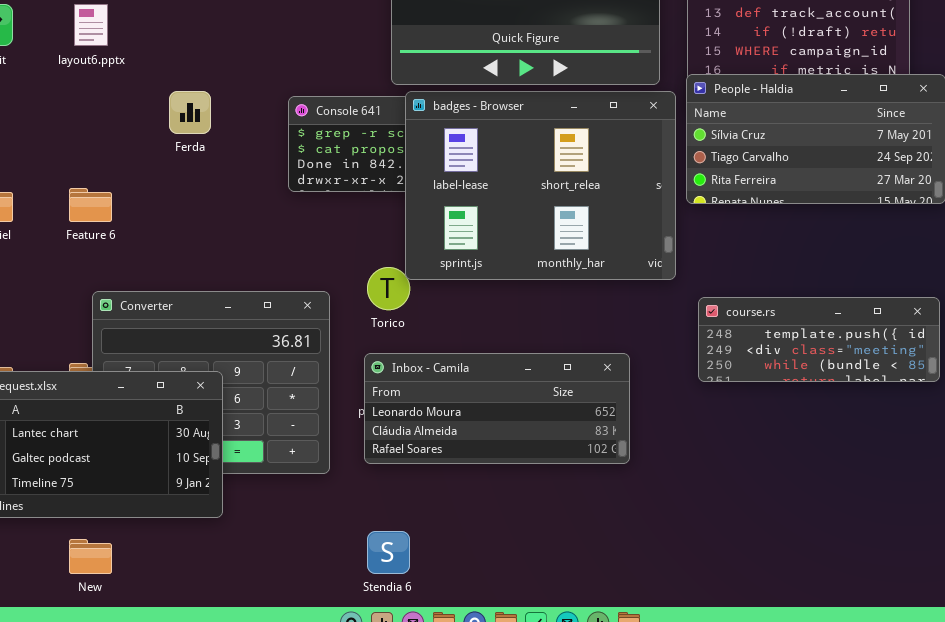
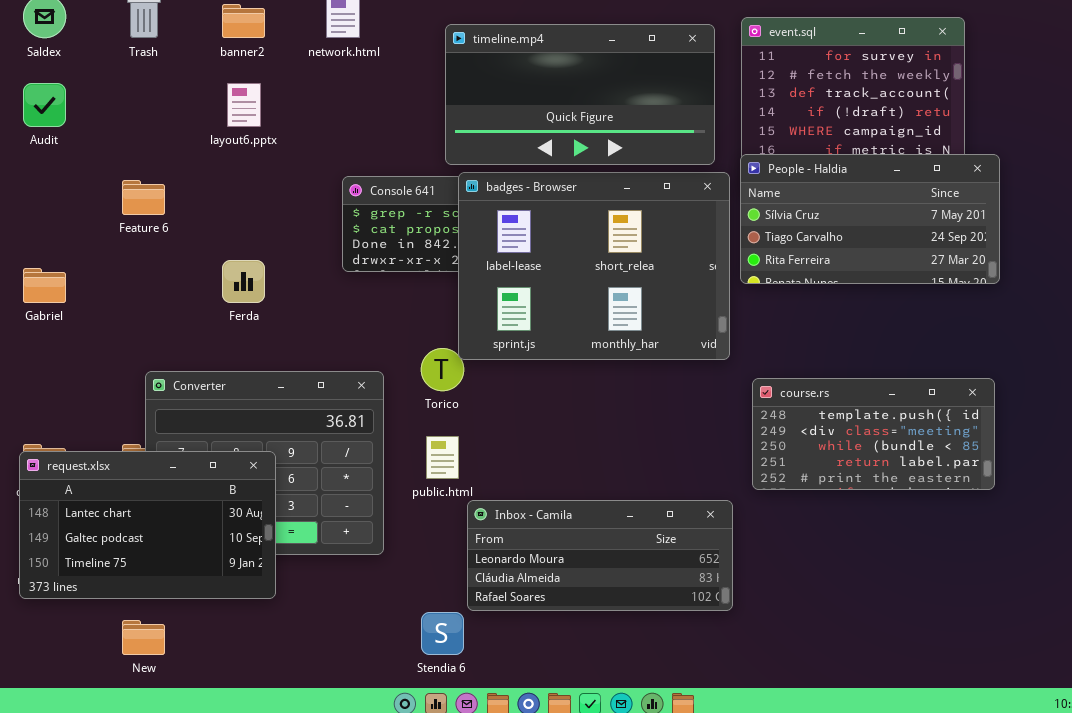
layout6.pptx: [74,4,108,46] -> [227,83,261,127], moved
Ferda: [169,91,211,134] -> [222,260,265,303], moved
Feature 6: [69,188,112,222] -> [122,180,165,215], moved
course.rs: [698,297,940,382] -> [752,378,995,490], resized
Inbox - Camila: [364,353,630,464] -> [467,500,733,611], moved

